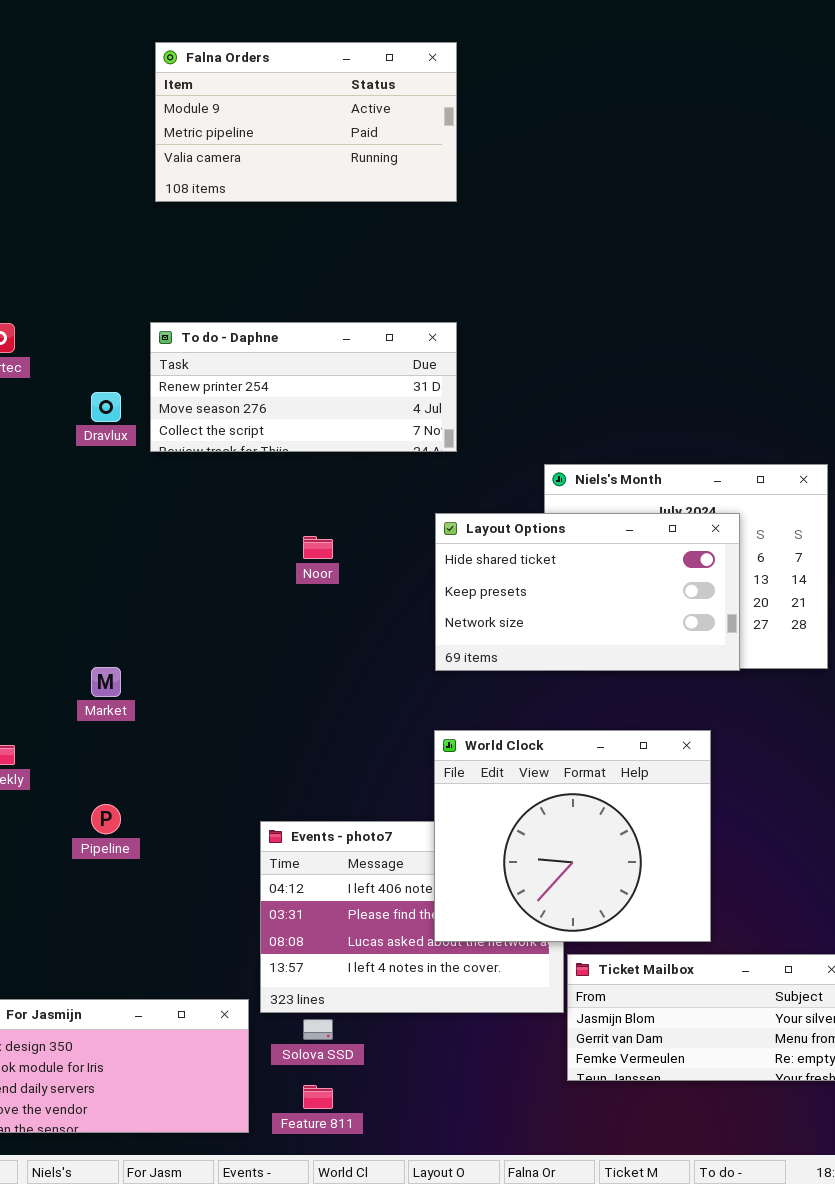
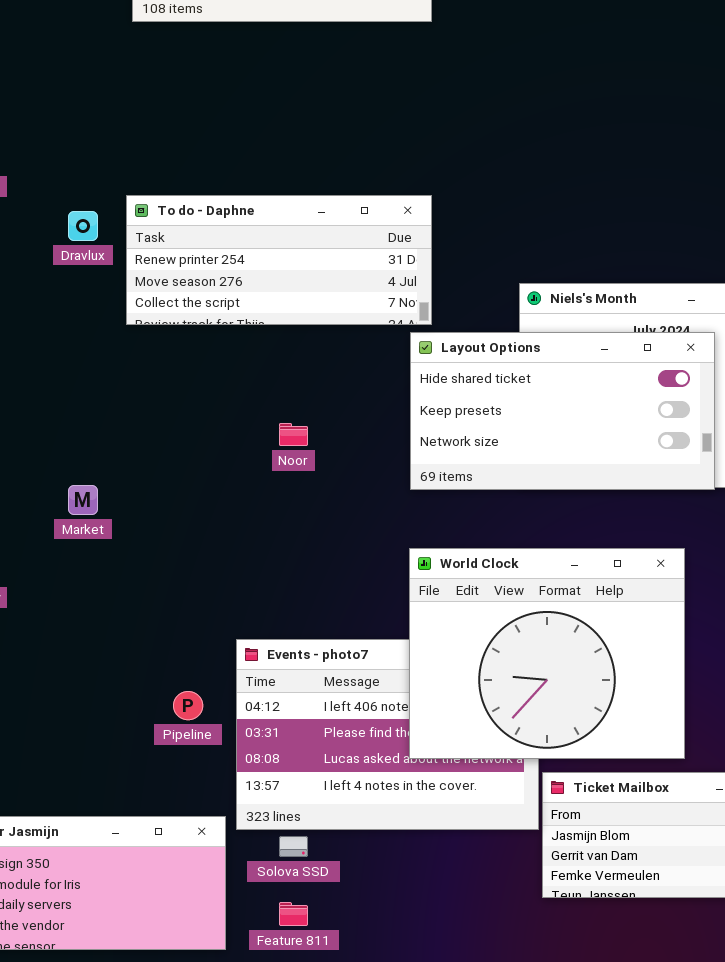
To do - Daphne: [150,322,457,452] -> [126,195,432,325], moved
Noor: [303,536,333,559] -> [279,423,308,446], moved
Pipeline: [91,804,121,834] -> [173,691,203,720], moved

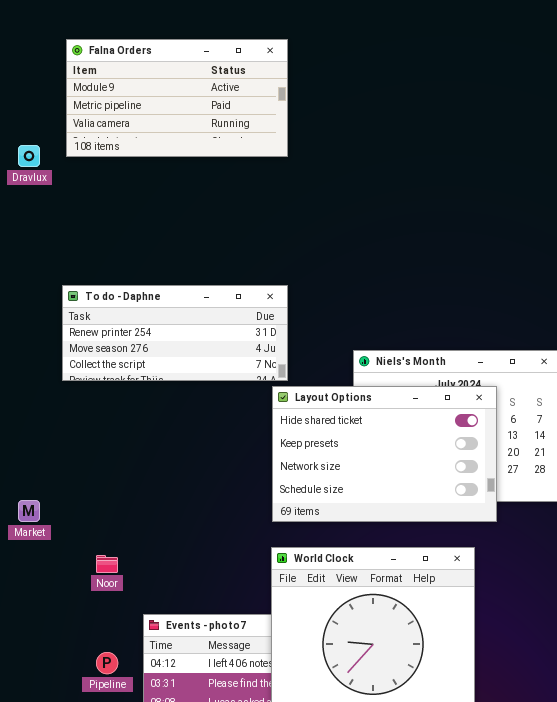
Dravlux: [68,211,98,241] -> [18,145,40,167], moved
Layout Options: [410,332,715,490] -> [272,386,497,522], resized
Noor: [279,423,308,446] -> [96,555,118,573], moved

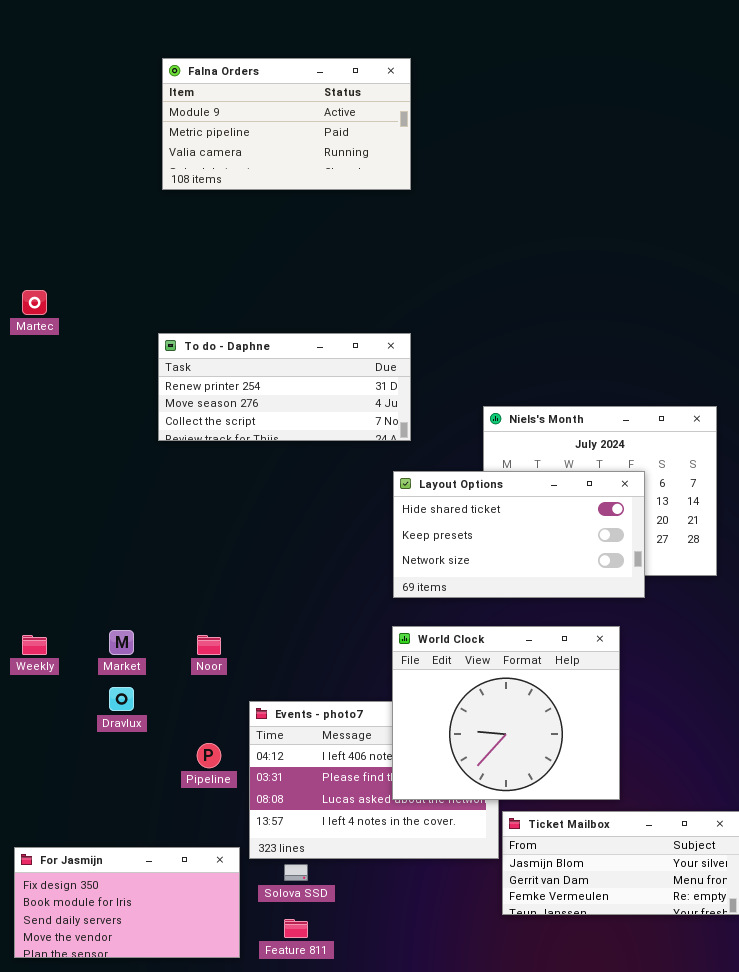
Dravlux: [18,145,40,167] -> [109,687,134,711], moved
Layout Options: [272,386,497,522] -> [393,471,645,598], resized
Market: [18,500,40,522] -> [109,630,134,655], moved

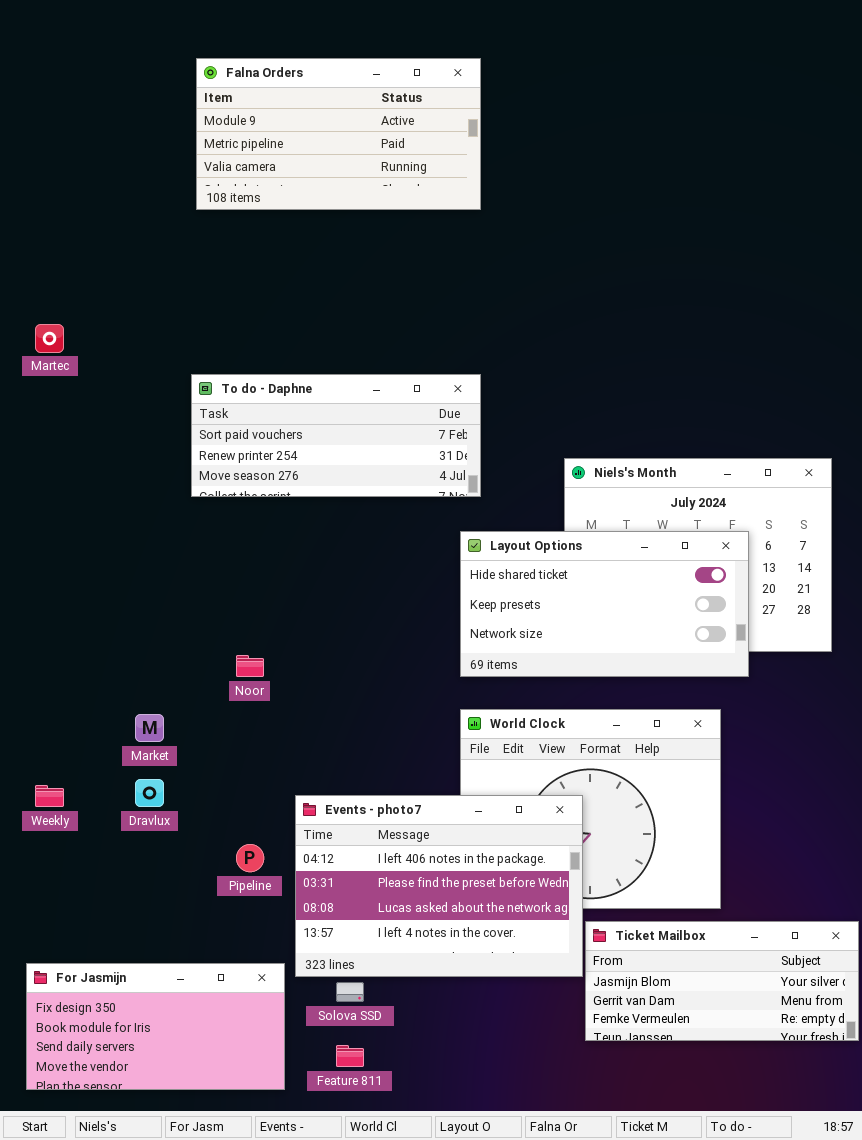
To do - Daphne: [158,333,411,441] -> [191,374,481,497], scrolled up 1 row
Weekly: [22,635,47,655] -> [35,785,64,807], moved
Noor: [197,635,221,655] -> [236,655,264,677], moved
Events - photo7: [249,701,499,859] -> [295,795,583,977], raised

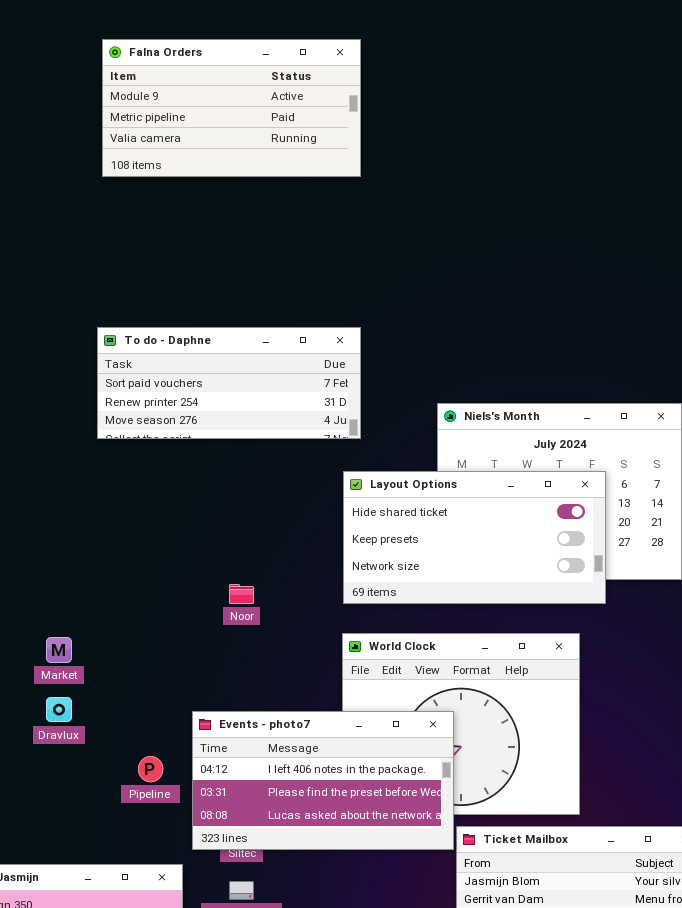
Noor: [236,655,264,677] -> [229,584,254,604], moved
Events - photo7: [295,795,583,977] -> [192,711,454,850], resized

